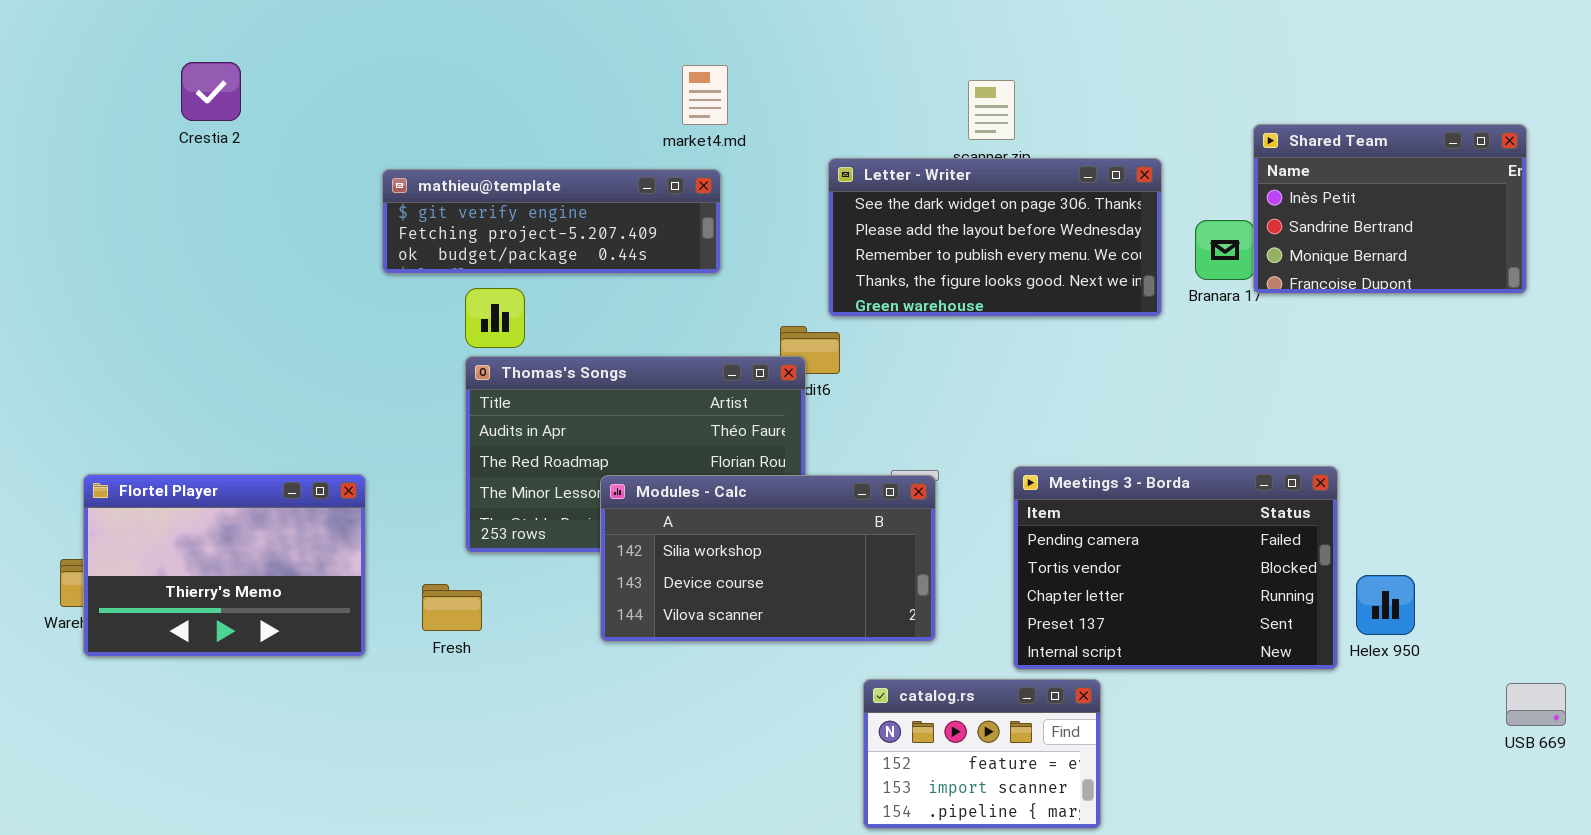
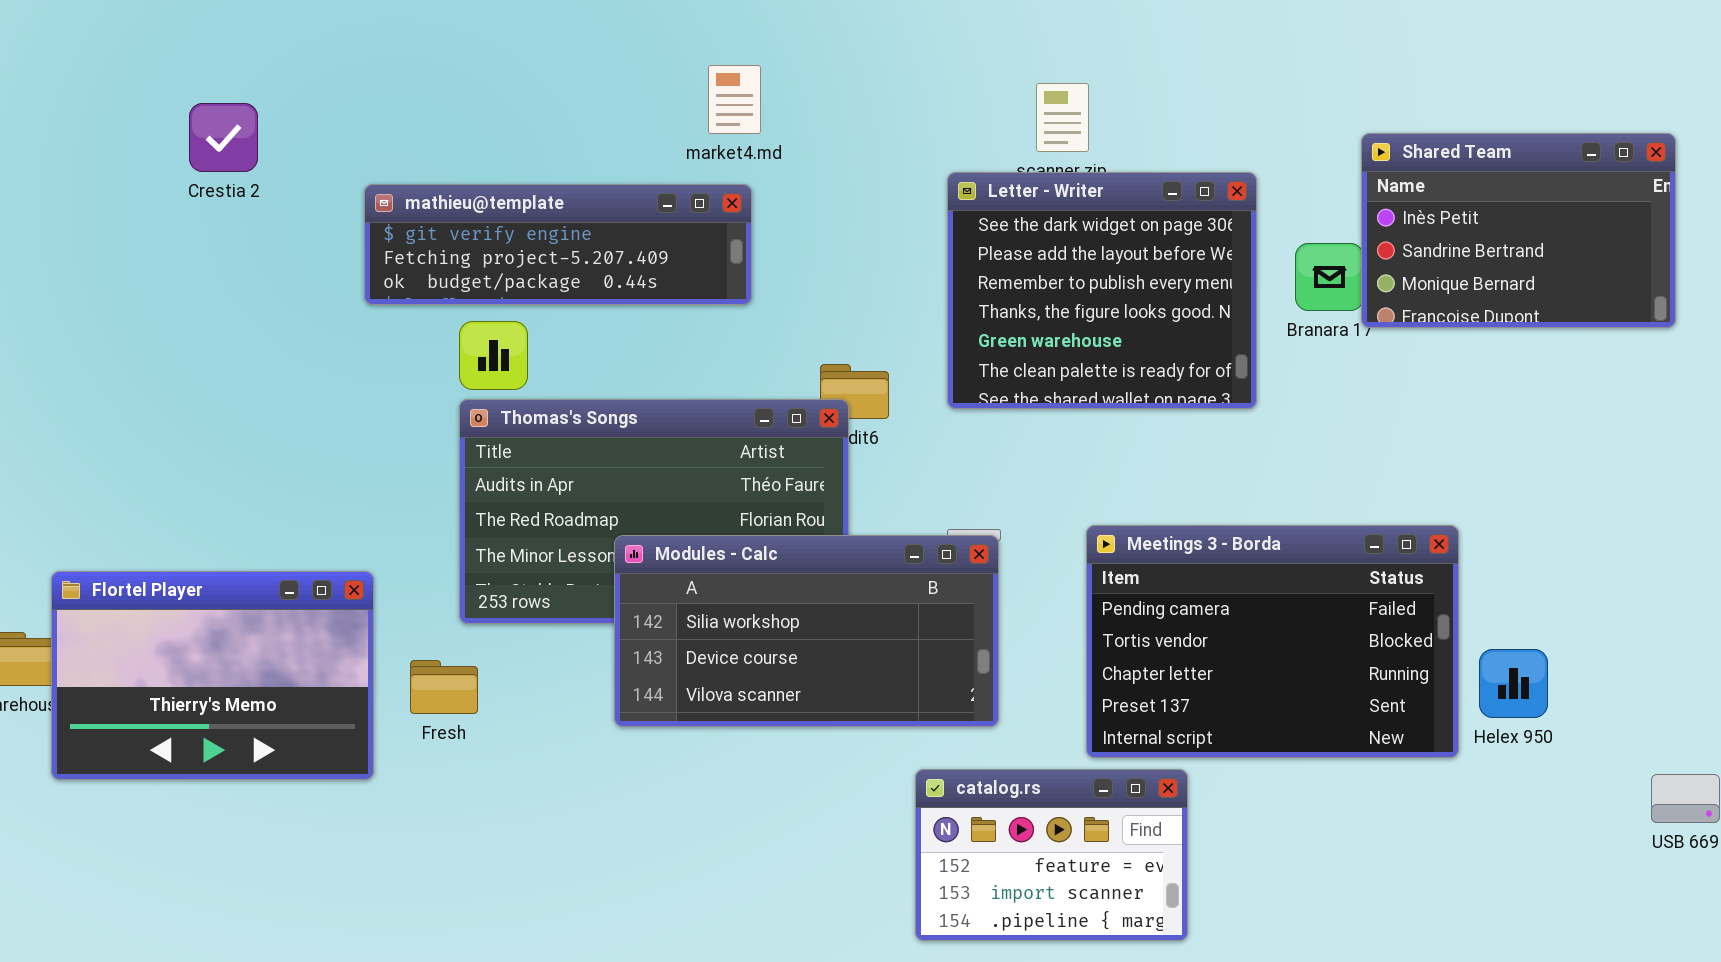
Crestia 2: [181,62,241,121] -> [189,103,258,172], moved
Letter - Writer: [828,158,1162,317] -> [947,172,1257,409], resized
Flortel Player: [83,474,366,657] -> [51,571,374,780], moved

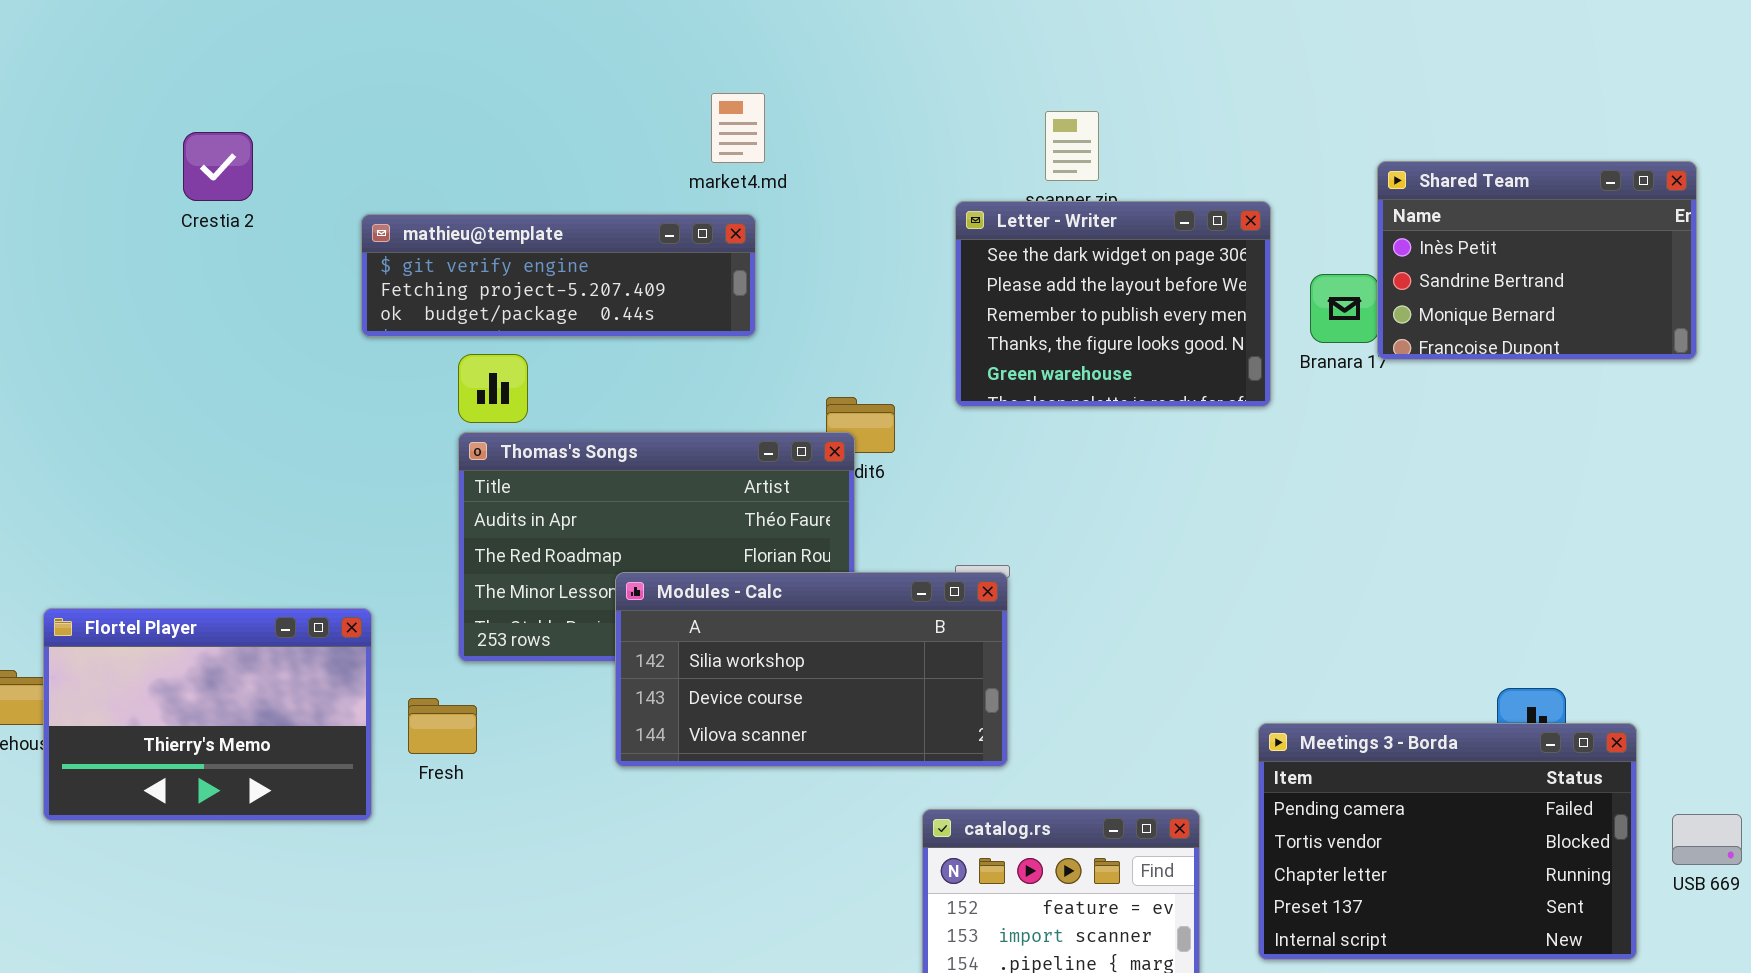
Letter - Writer: [947,172,1257,409] -> [955,201,1271,407], resized
Meetings 3 - Borda: [1086,525,1459,758] -> [1258,723,1637,960], moved

